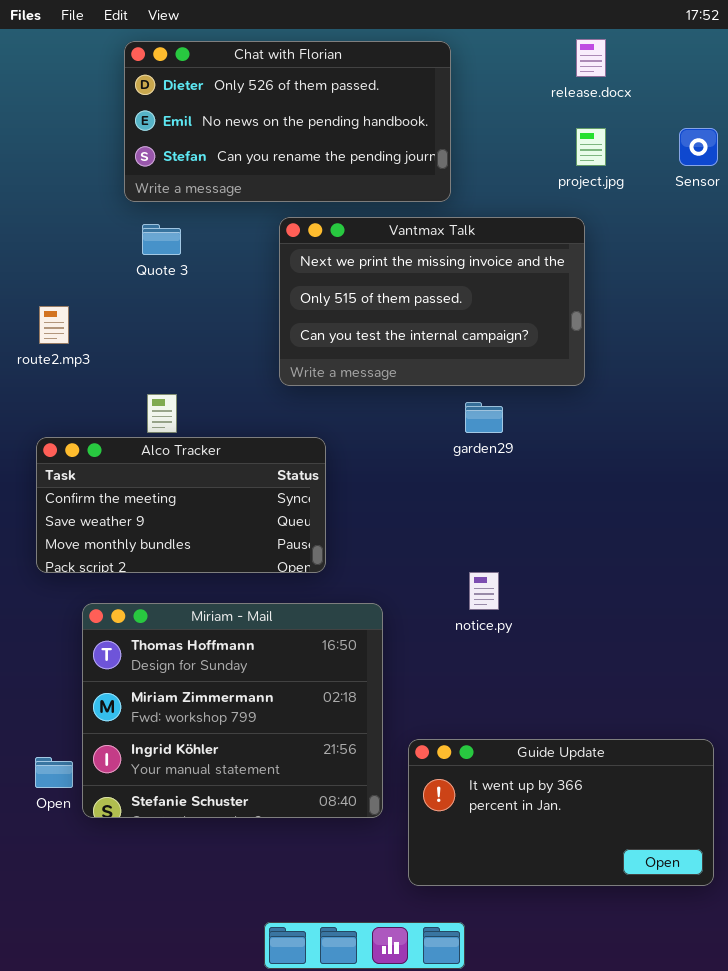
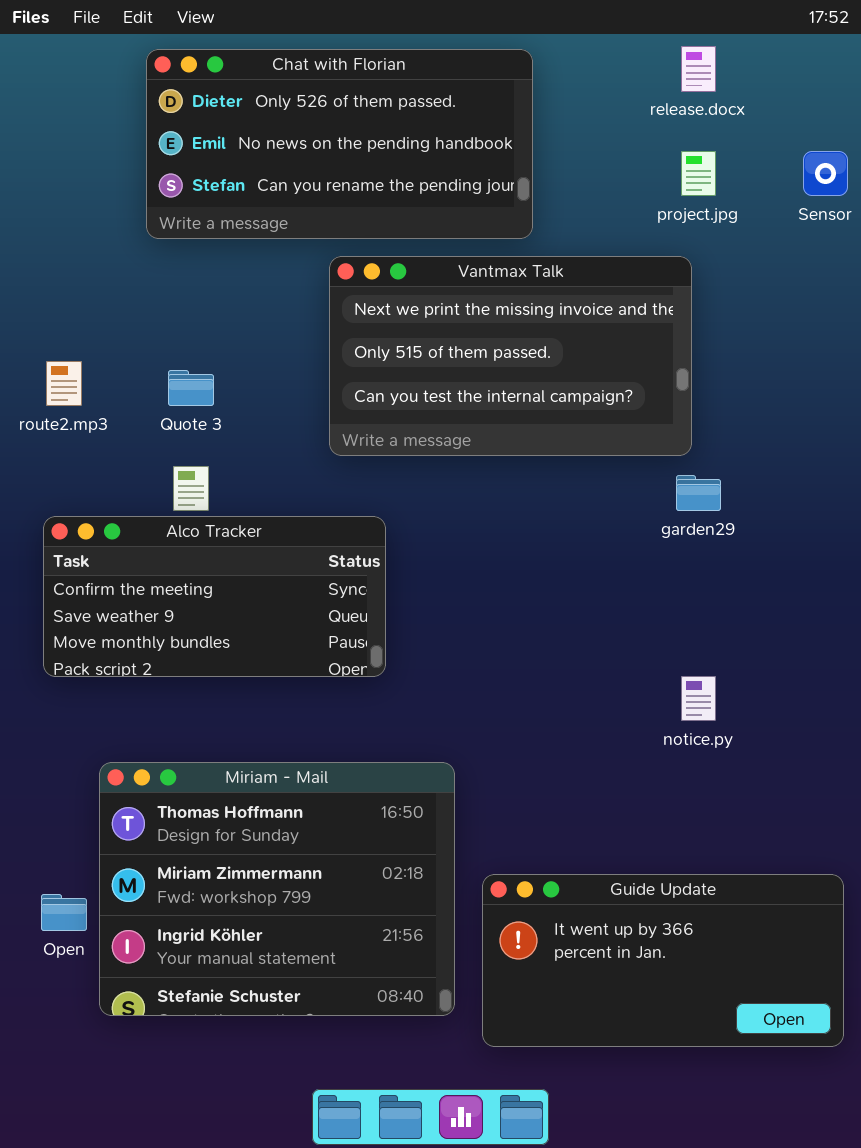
Quote 3: [142,224,181,255] -> [168,370,214,406], moved
garden29: [465,402,503,433] -> [676,475,721,511], moved
notice.py: [469,572,499,610] -> [681,676,716,721], moved
Miriam - Mail: [82,603,383,818] -> [99,762,455,1016], moved

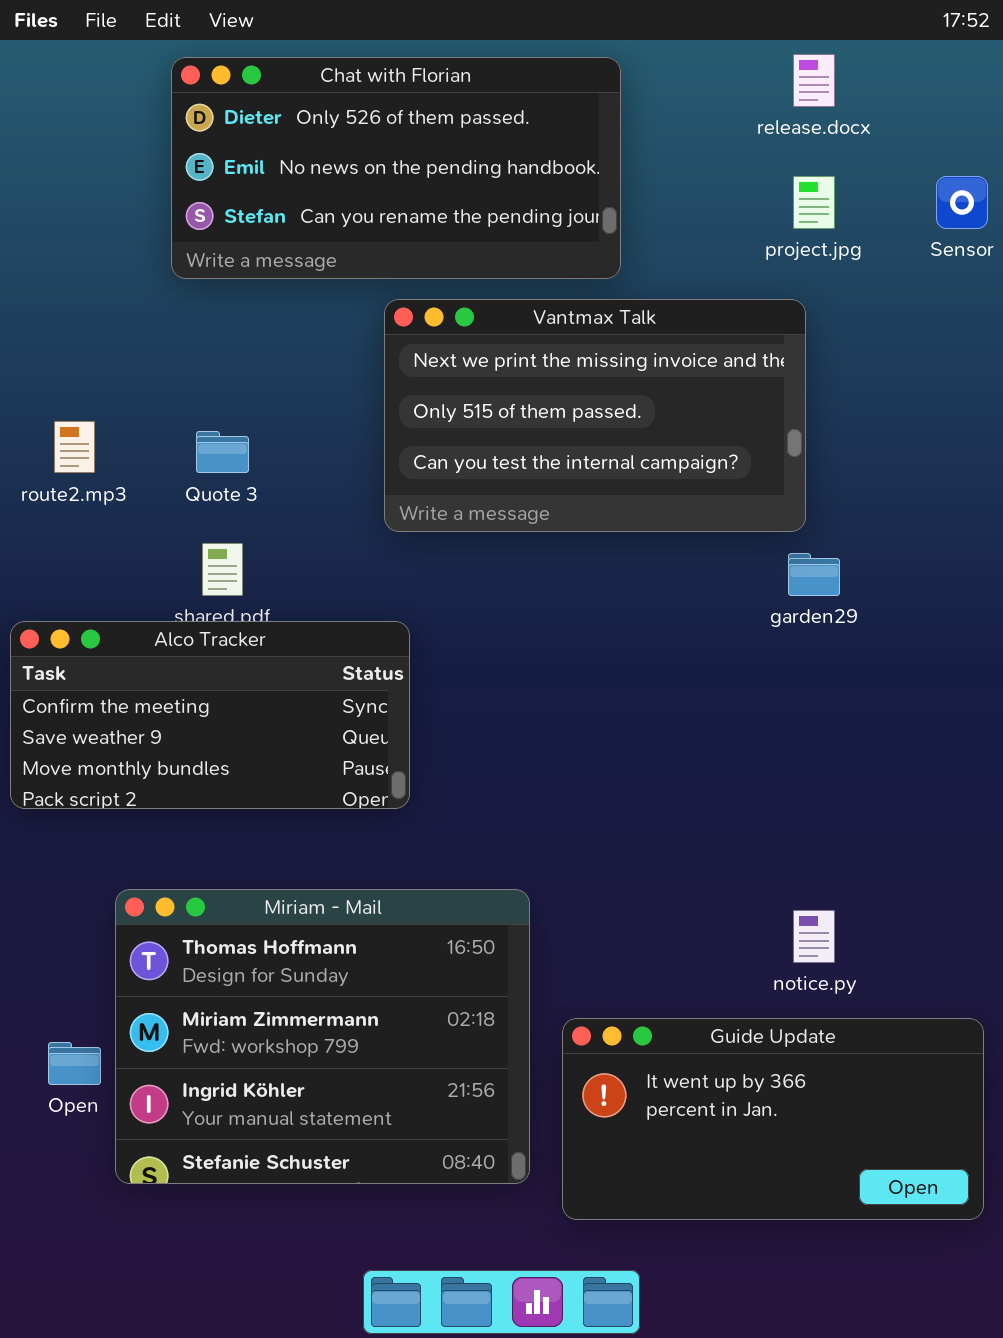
Alco Tracker: [43,516,386,677] -> [10,621,410,809], moved
notice.py: [681,676,716,721] -> [793,910,835,963], moved

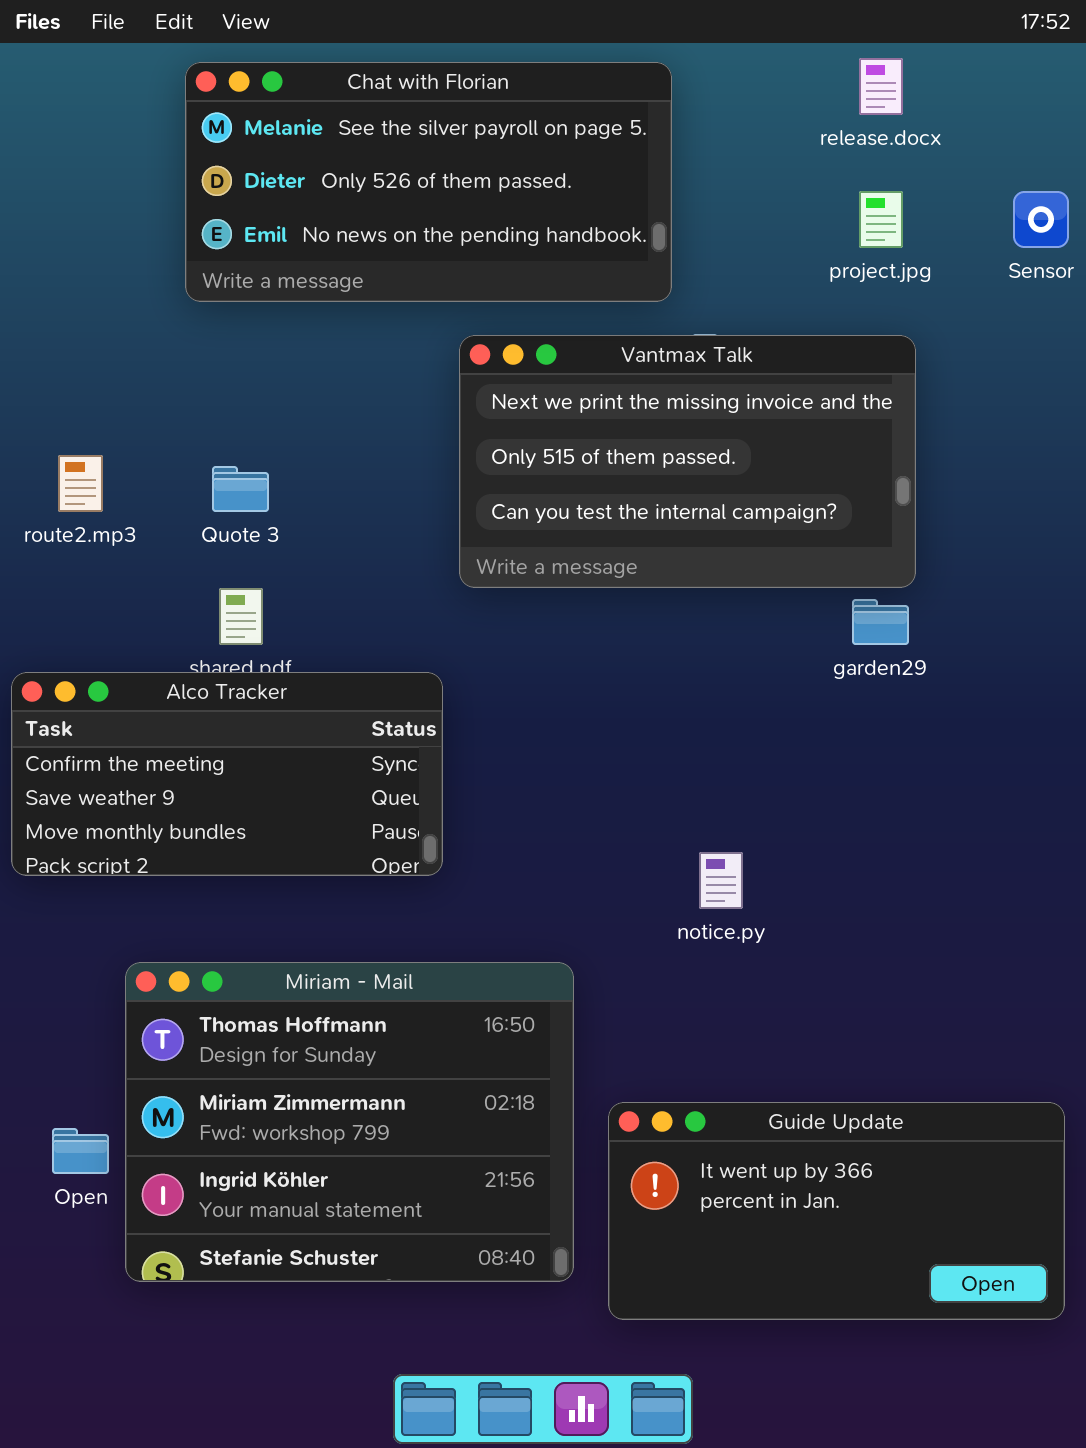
Chat with Florian: [171,57,621,279] -> [185,62,672,302], scrolled up 1 row
Vantmax Talk: [384,299,806,532] -> [459,335,916,588], moved
notice.py: [793,910,835,963] -> [699,852,743,909], moved

